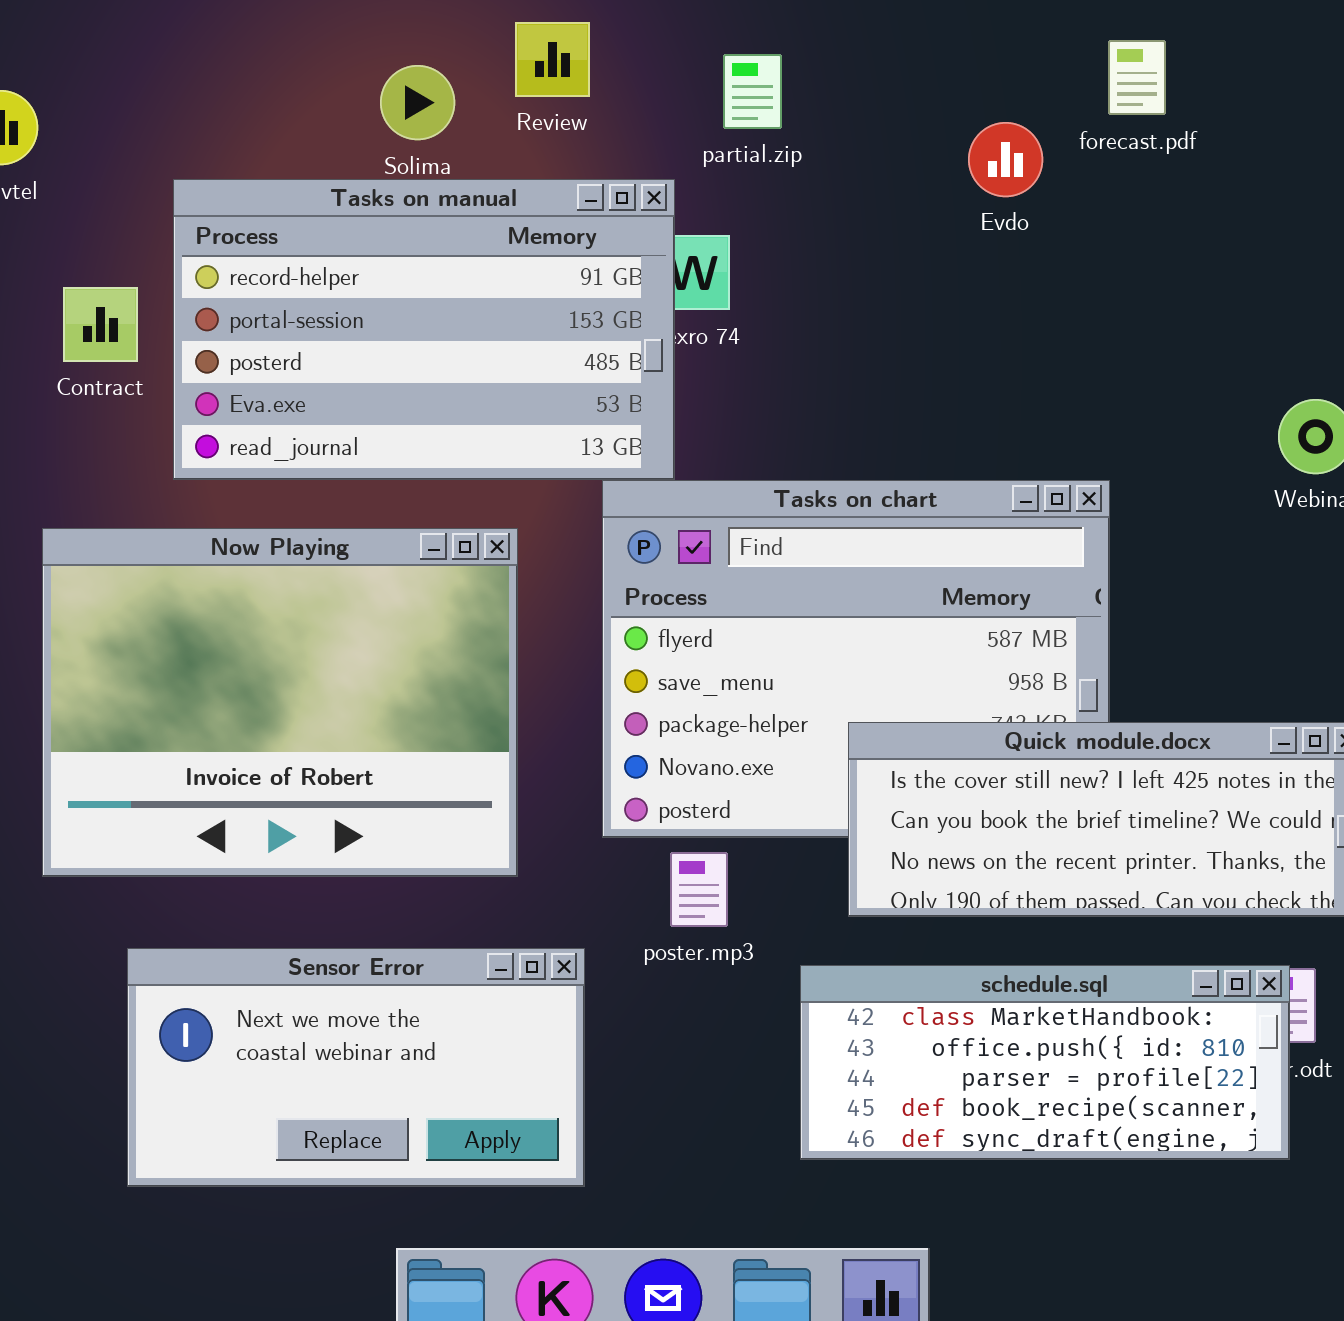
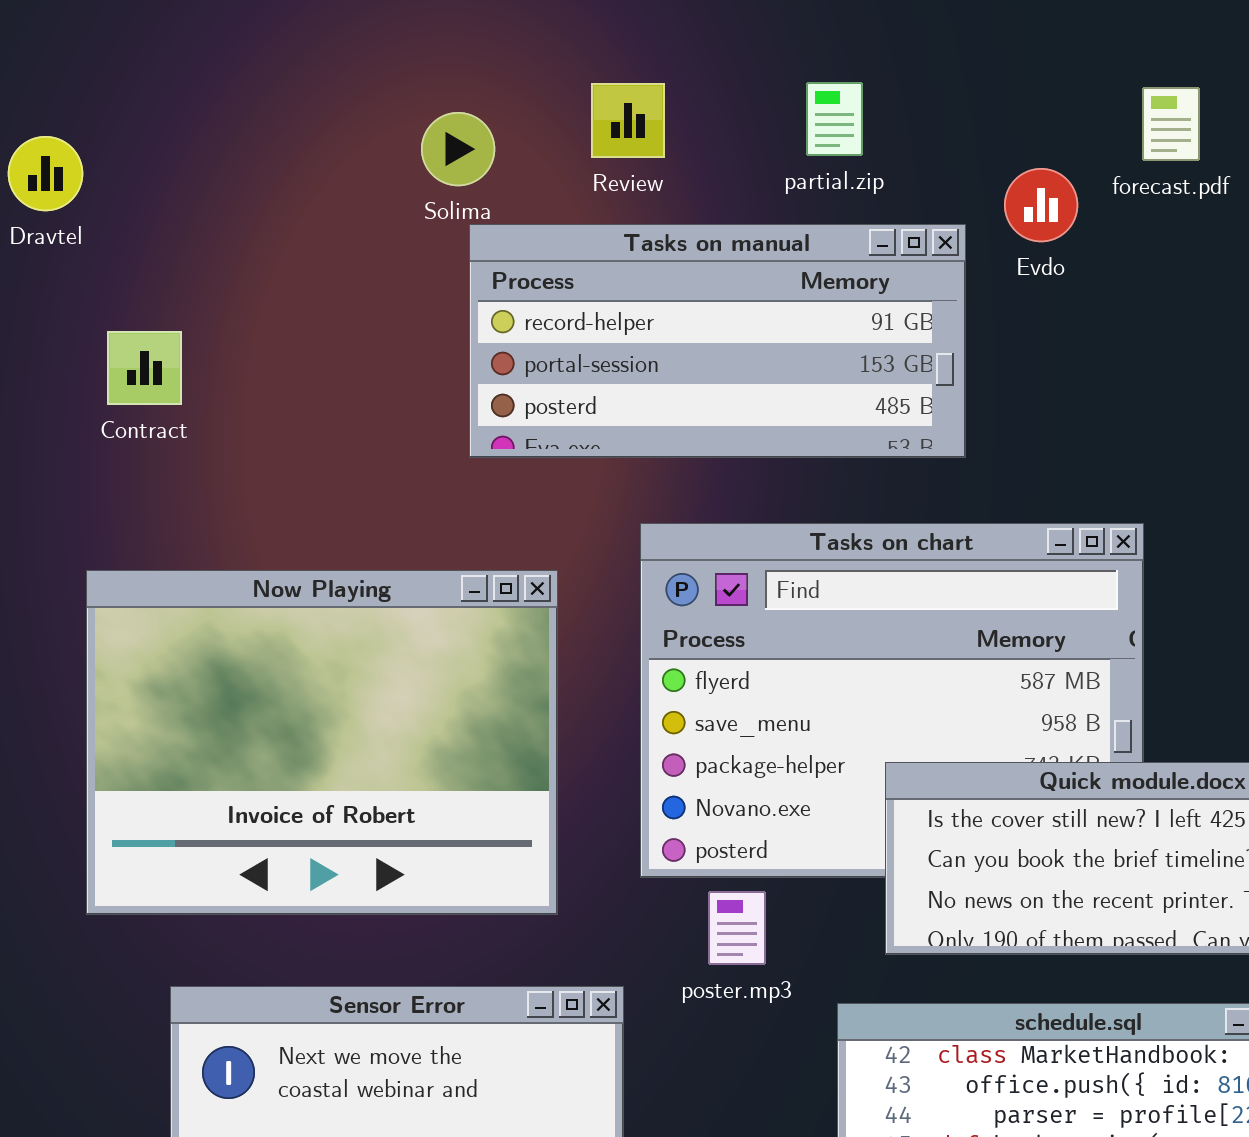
Review: [515,22,590,97] -> [591,83,665,158], moved
partial.zip: [723,54,782,129] -> [806,82,863,156], moved
Tasks on manual: [173,179,675,480] -> [469,224,966,458], moved, resized

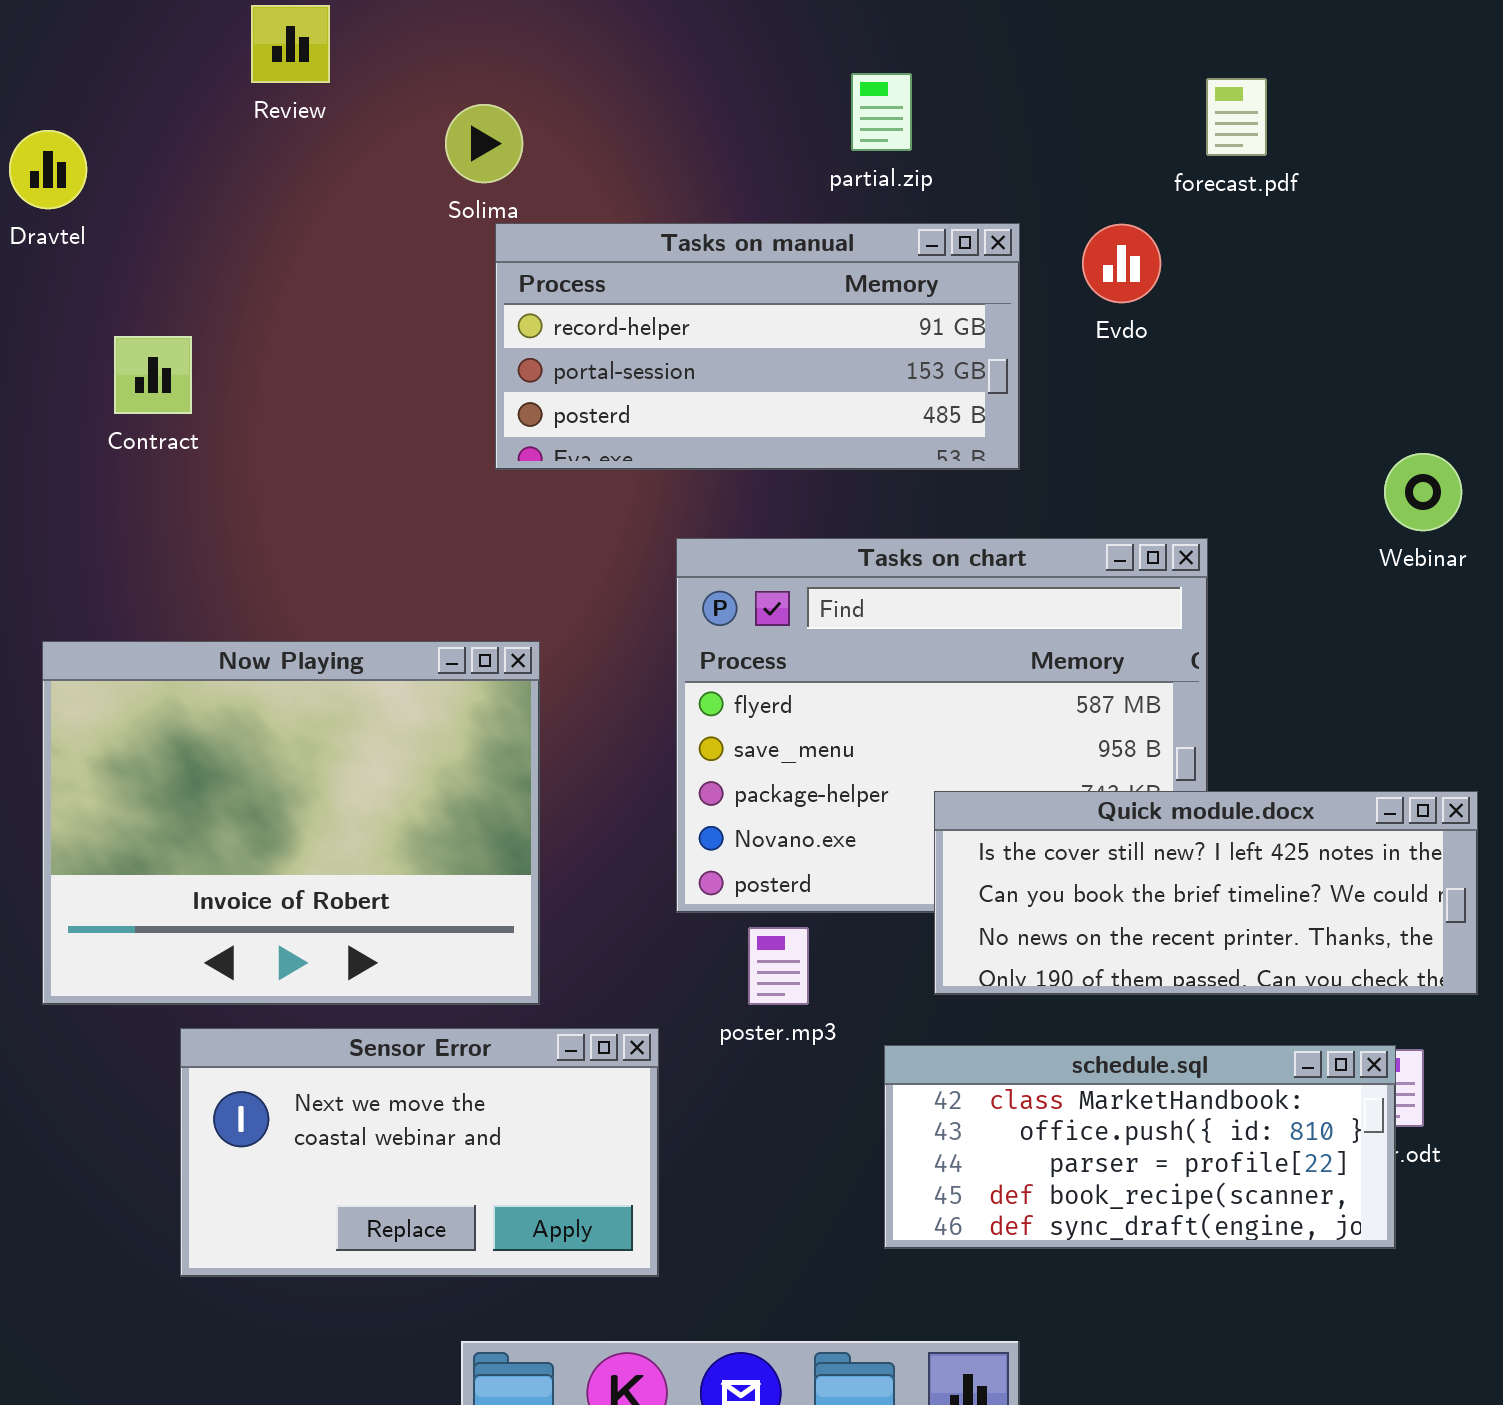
Review: [591,83,665,158] -> [251,5,330,83], moved
Evdo: [1004,168,1078,242] -> [1082,224,1161,303], moved
Now Playing: [86,570,558,915] -> [42,641,540,1005], moved

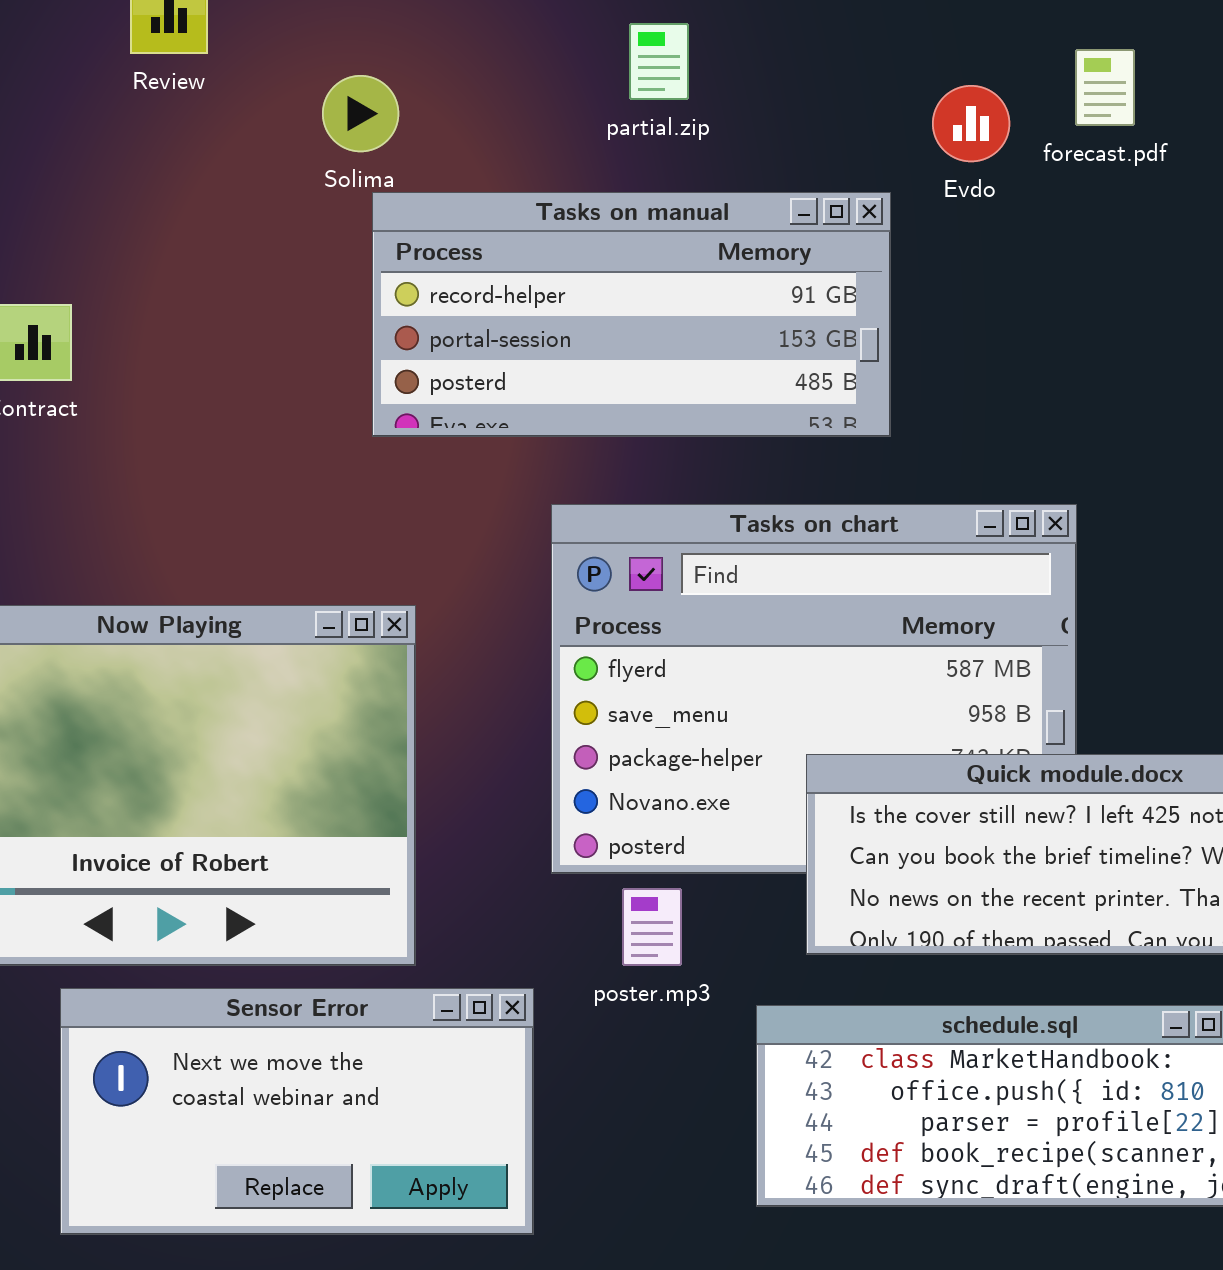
partial.zip: [851,73,912,151] -> [629,23,689,100], moved
Evdo: [1082,224,1161,303] -> [932,85,1010,162], moved

